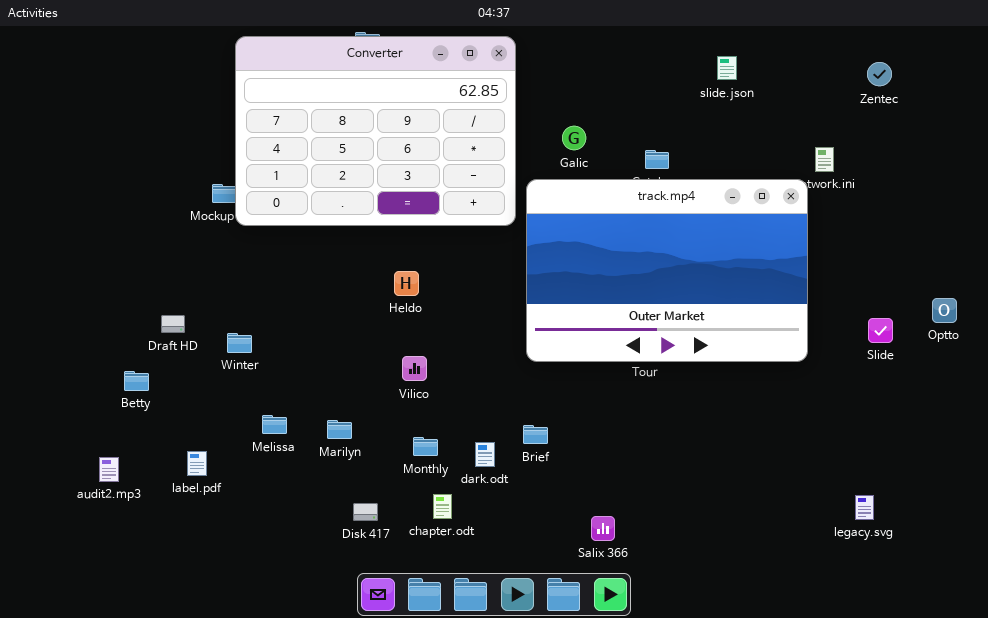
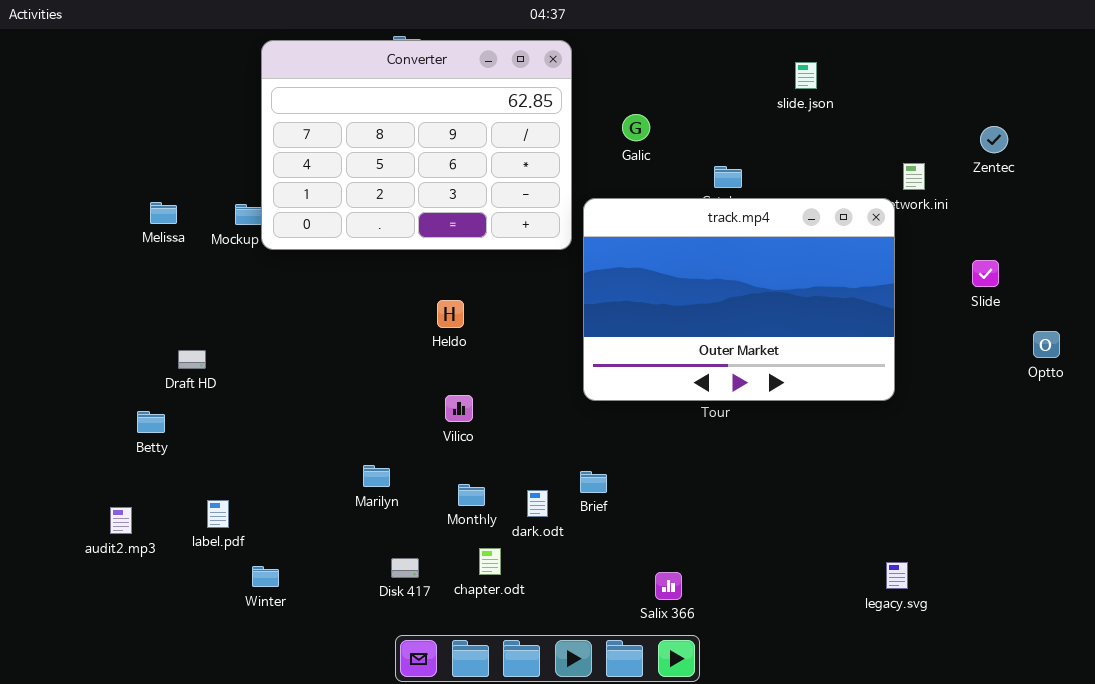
Zentec: [867,62,892,86] -> [980,126,1008,153], moved
Galic: [562,126,586,150] -> [622,114,650,141], moved
Slide: [868,318,893,343] -> [972,260,999,287], moved
Winter: [227,333,252,353] -> [252,566,279,587], moved
Melissa: [262,415,287,434] -> [150,202,177,224], moved
legacy.svg: [855,495,874,520] -> [886,562,908,589], moved

